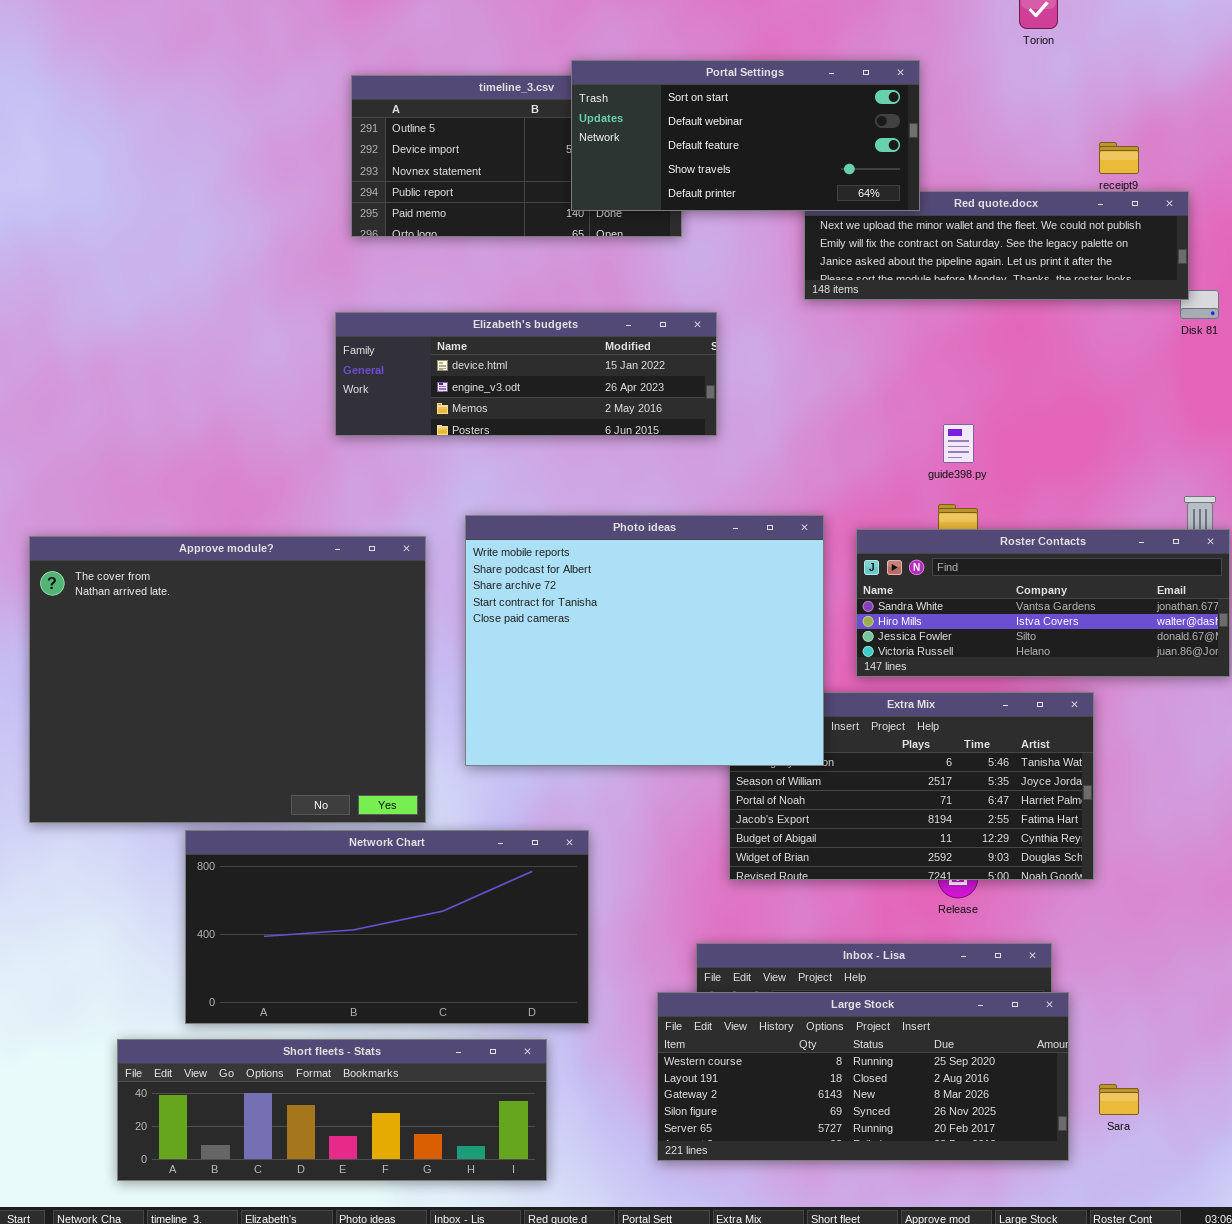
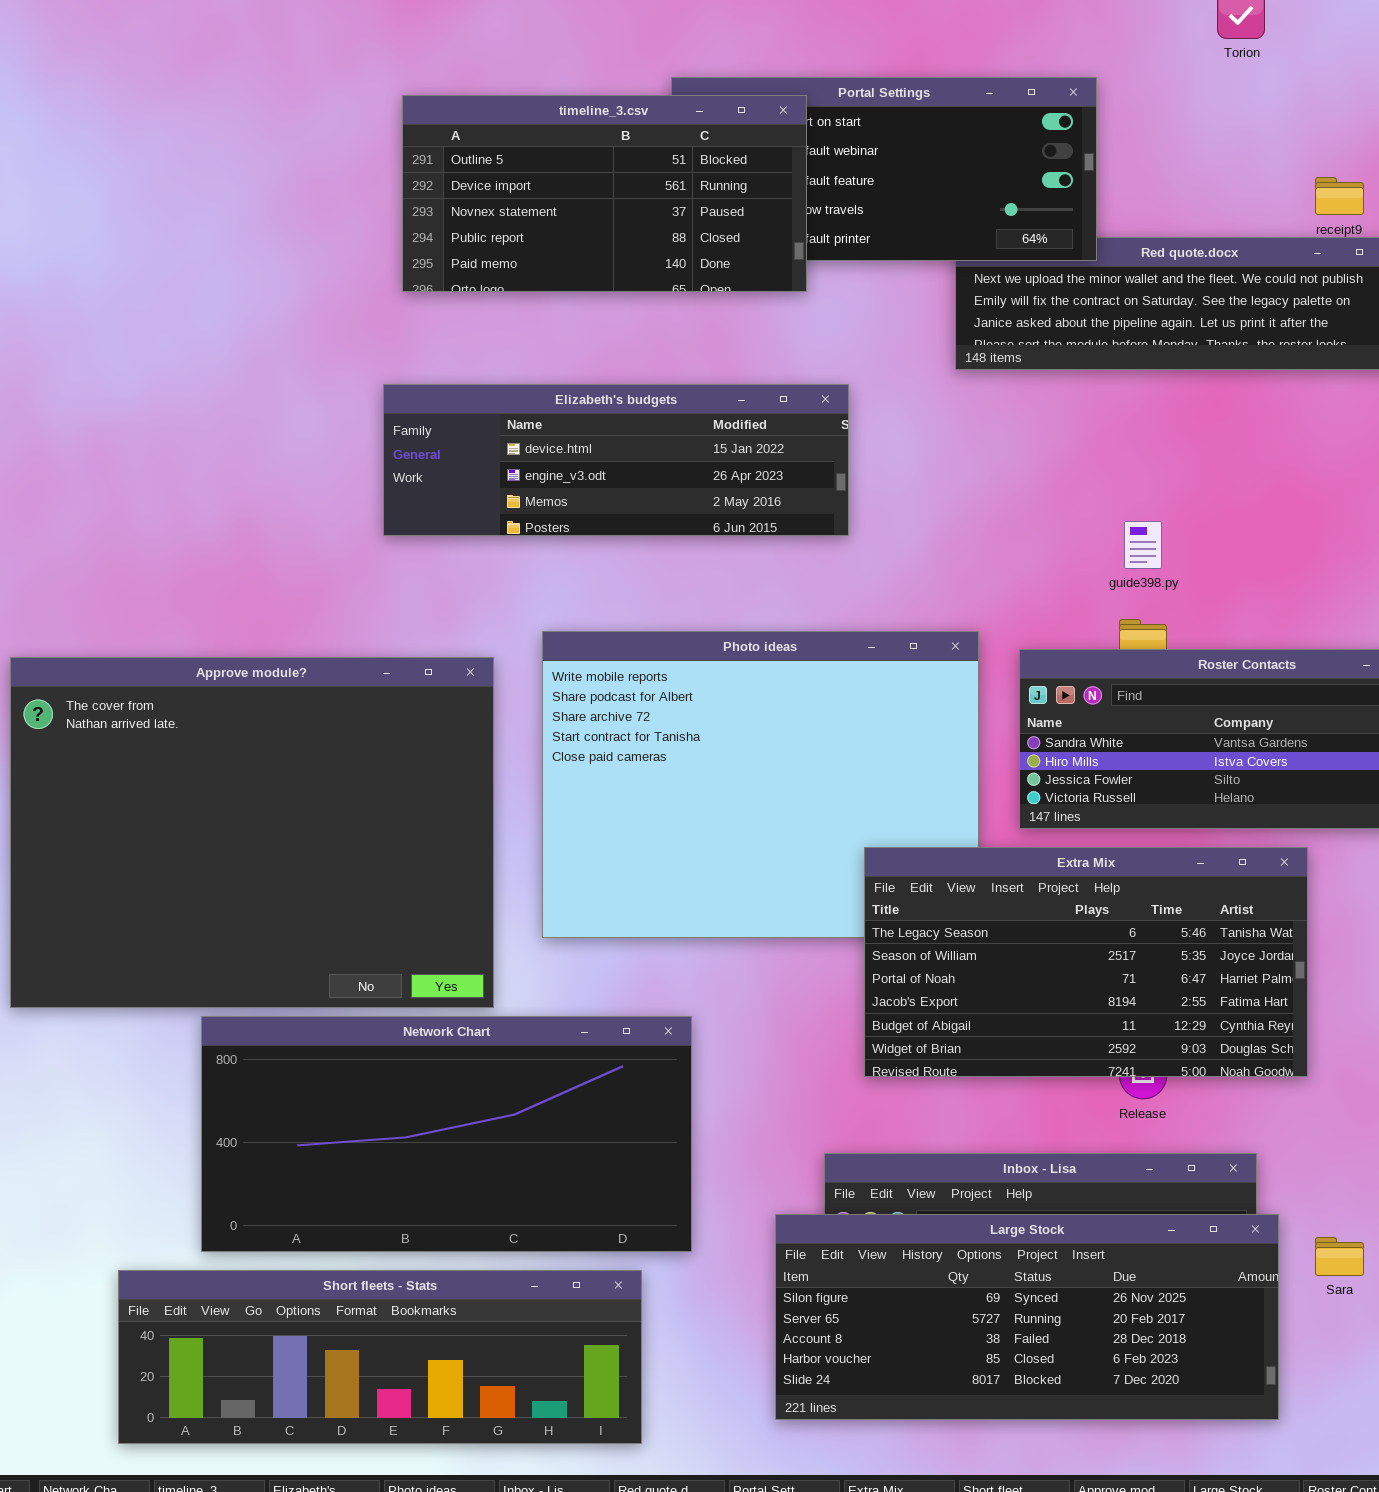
timeline_3.csv: [351,75,682,237] -> [402,95,807,292], raised
Extra Mix: [729,692,1094,880] -> [864,847,1308,1077], raised
Large Stock: [657,992,1069,1161] -> [775,1214,1279,1420], scrolled down 3 rows
Sara: [1099,1084,1139,1115] -> [1315,1237,1364,1276], moved

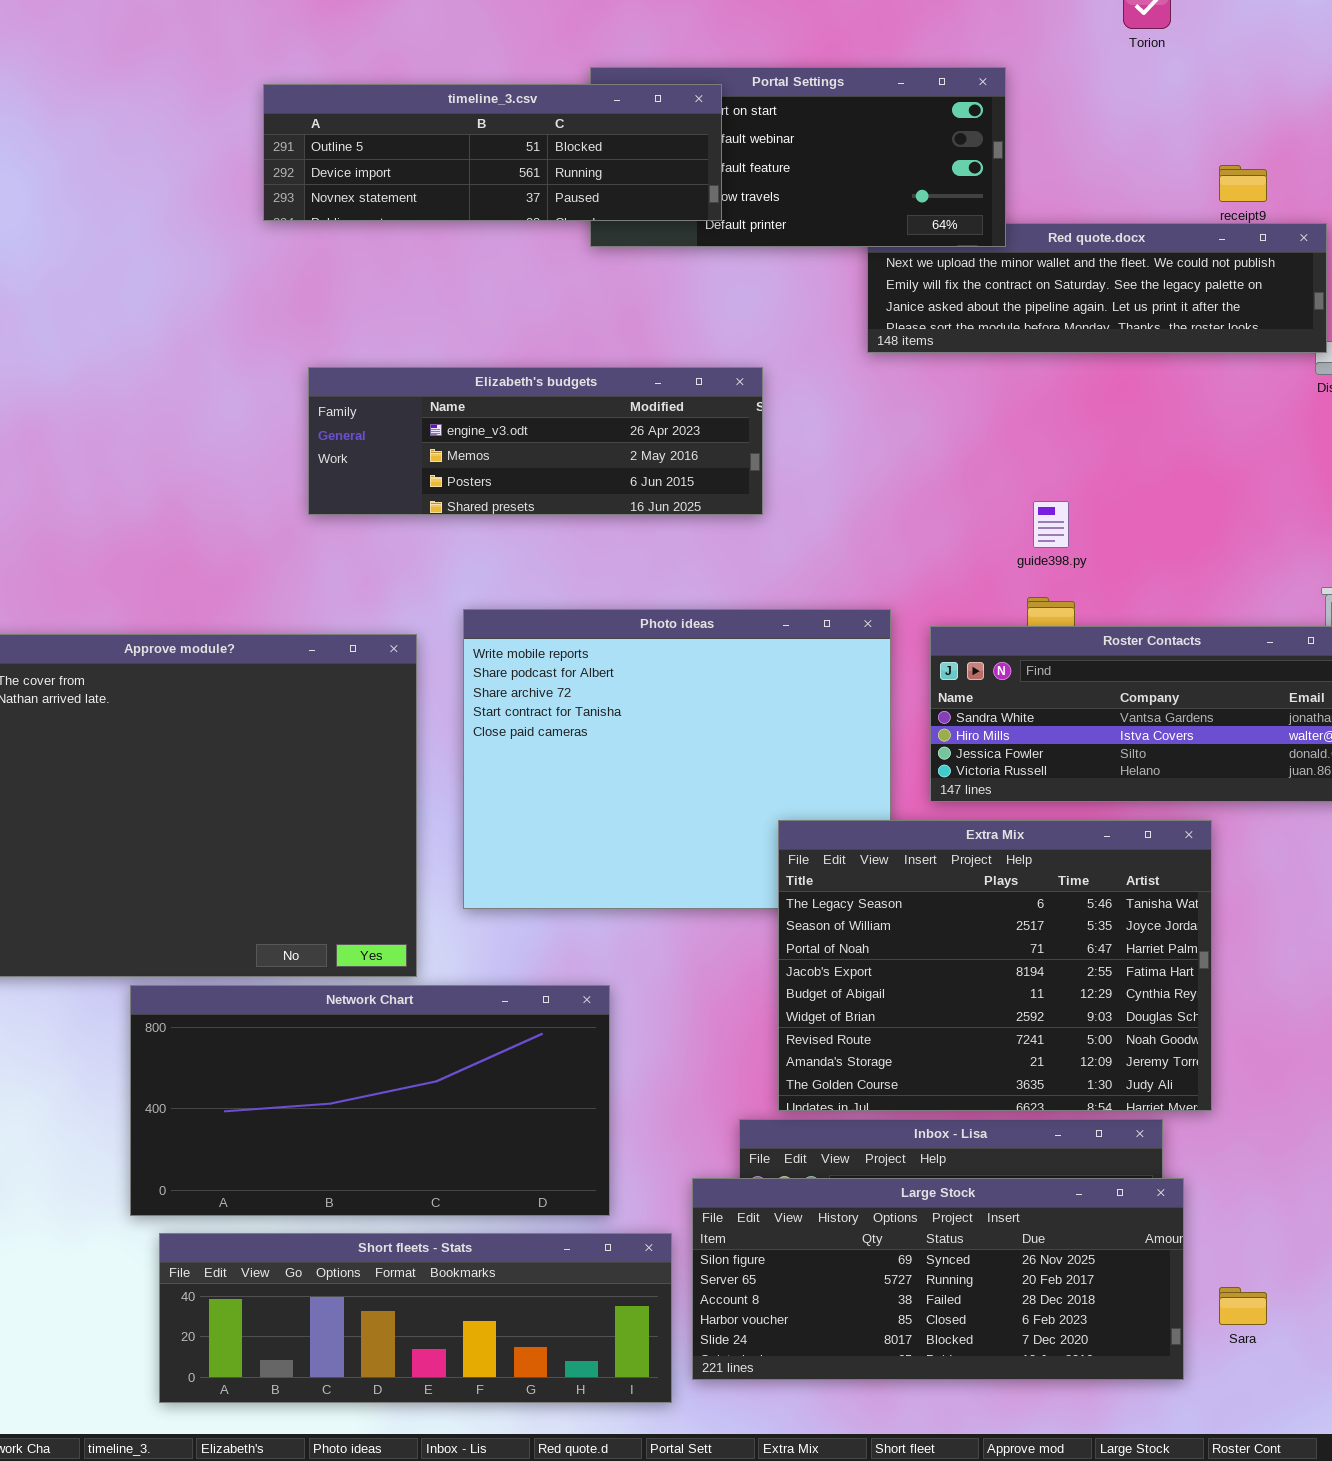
timeline_3.csv: [402,95,807,292] -> [263,84,722,221], resized
Elizabeth's budgets: [383,384,849,536] -> [308,367,763,515], scrolled down 1 row
Extra Mix: [864,847,1308,1077] -> [778,820,1212,1111], resized
Sara: [1315,1237,1364,1276] -> [1219,1287,1267,1325], moved
Short fleets - Stats: [118,1270,642,1444] -> [159,1233,672,1403], moved

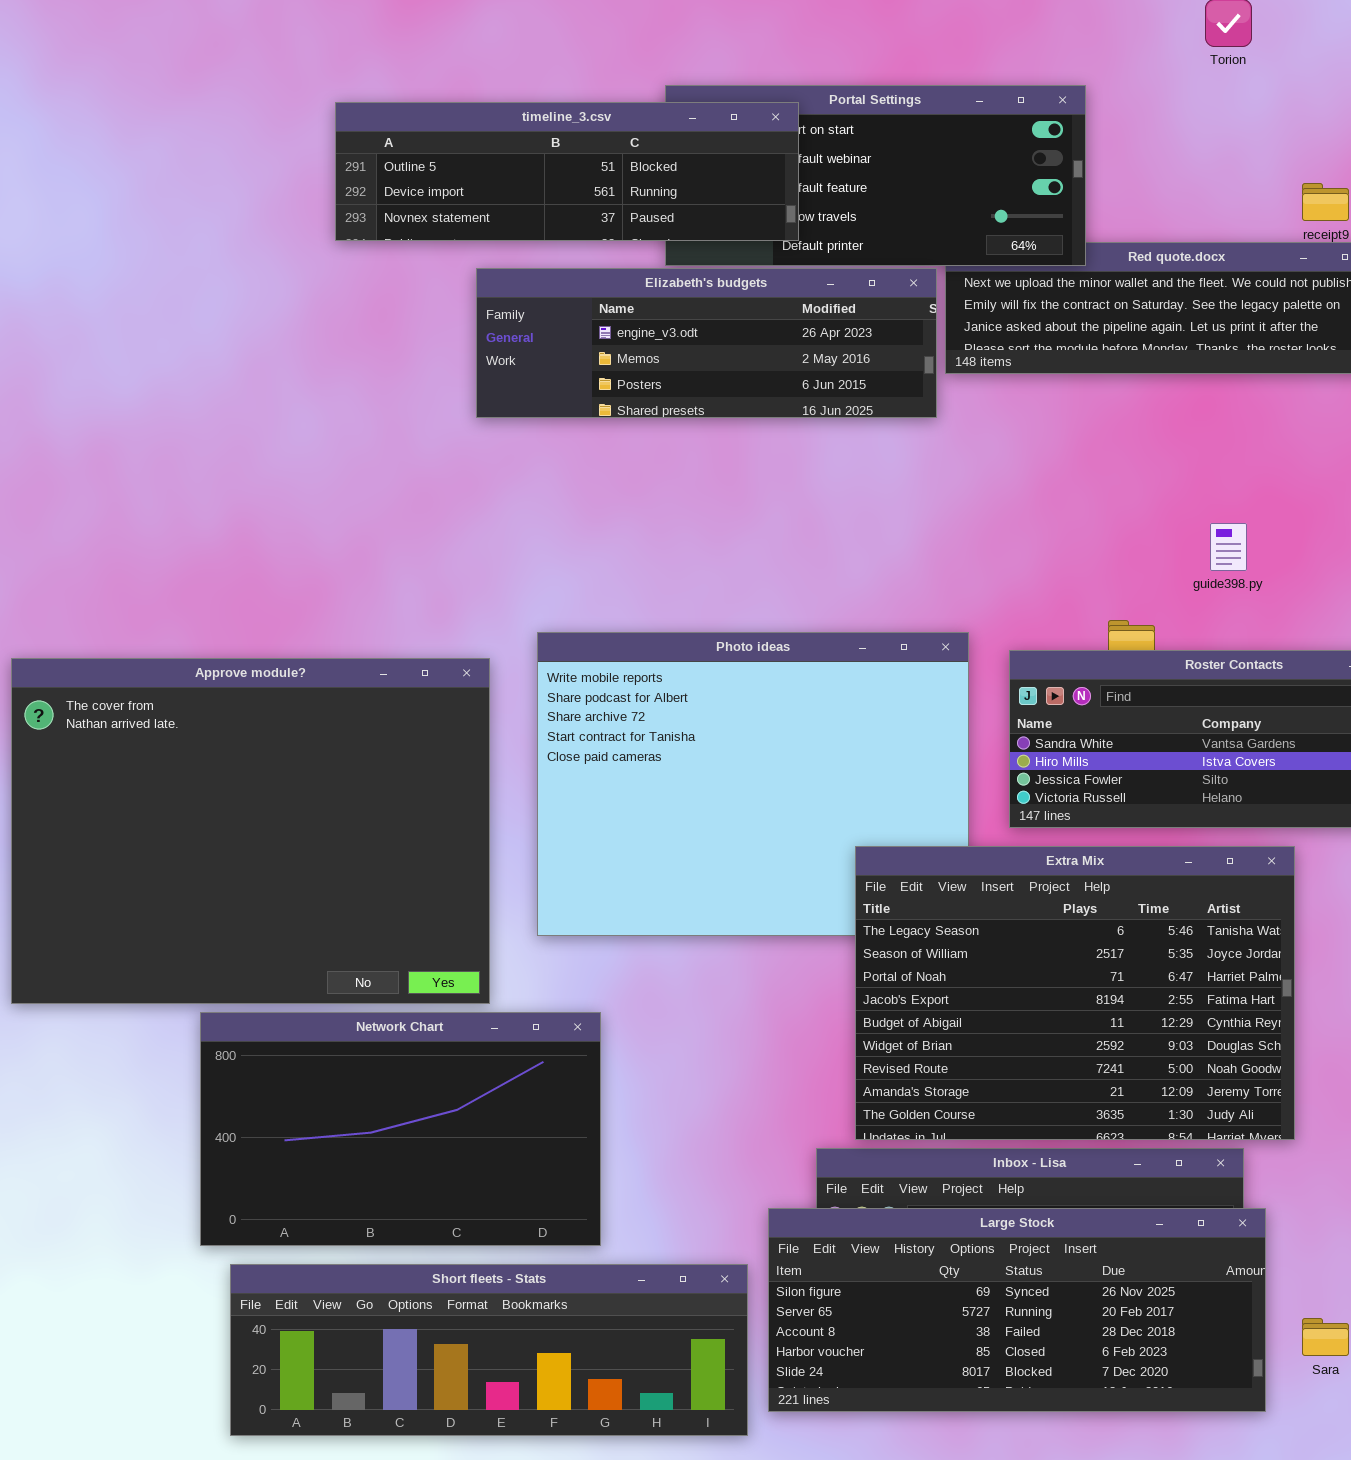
Elizabeth's budgets: [308,367,763,515] -> [476,268,937,418], moved
guide398.py: [1033,501,1069,548] -> [1210,523,1247,571], moved
Network Chart: [130,985,610,1216] -> [200,1012,601,1246], resized

